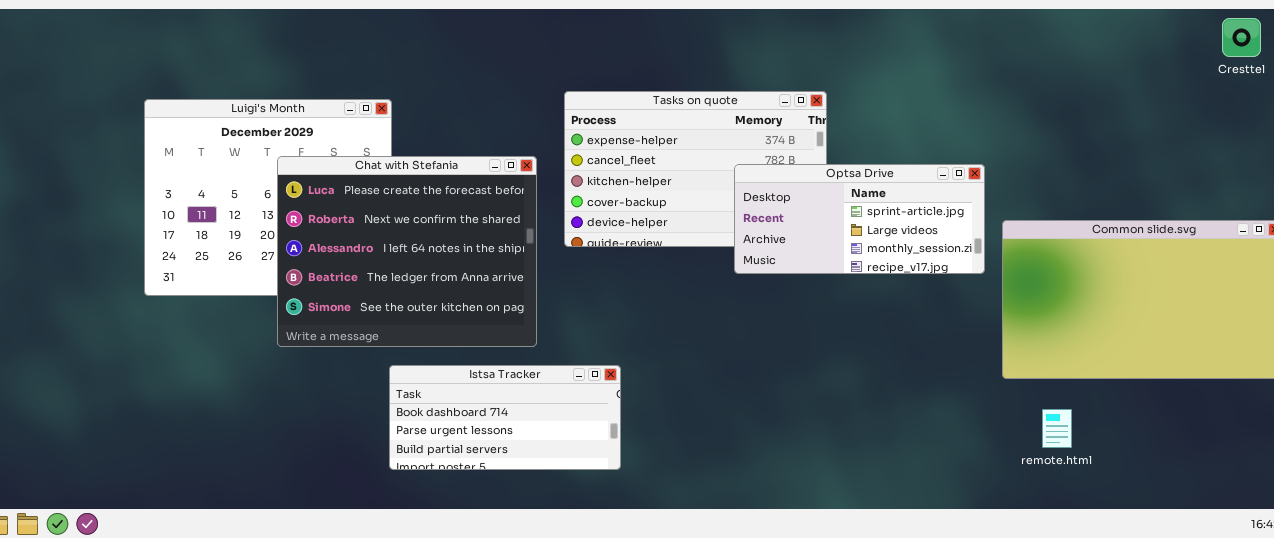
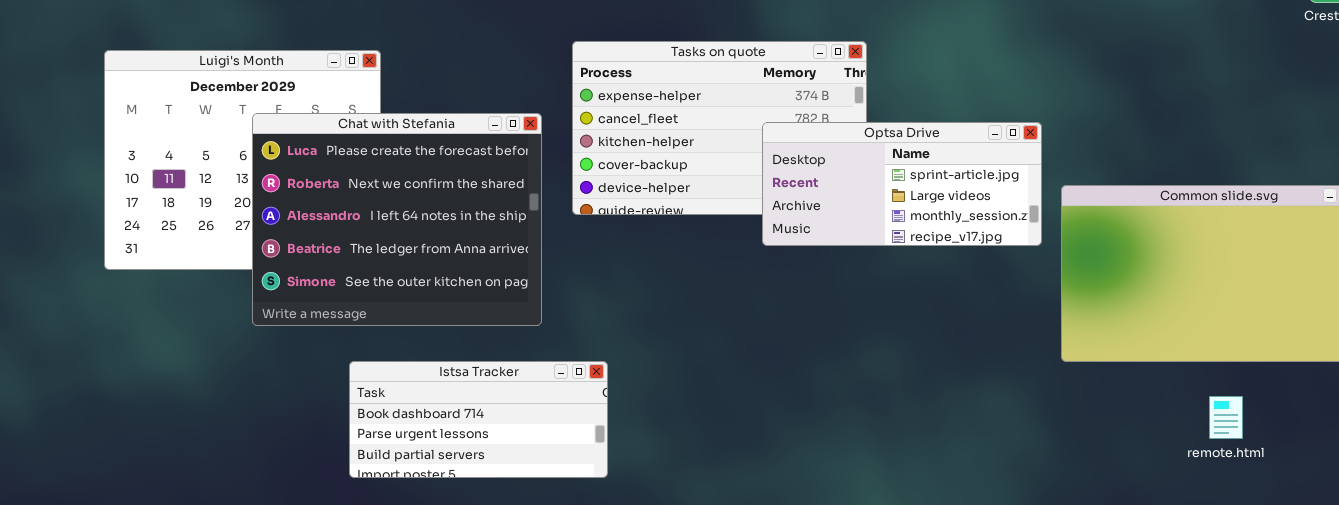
Istsa Tracker: [389,365,621,470] -> [349,361,608,478], moved
remote.html: [1042,409,1072,448] -> [1209,396,1243,439], moved

